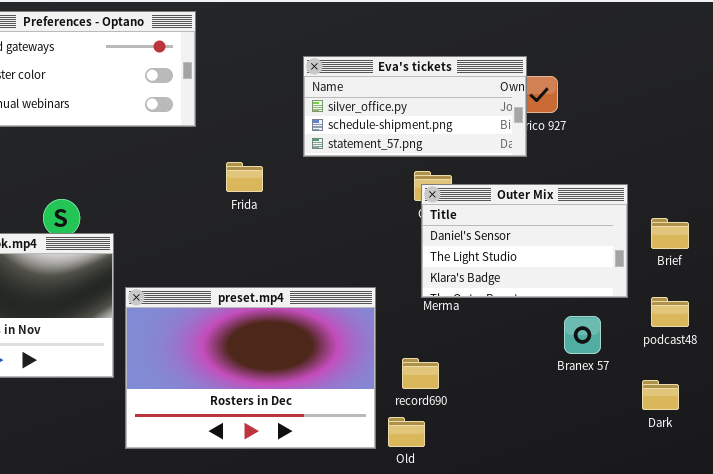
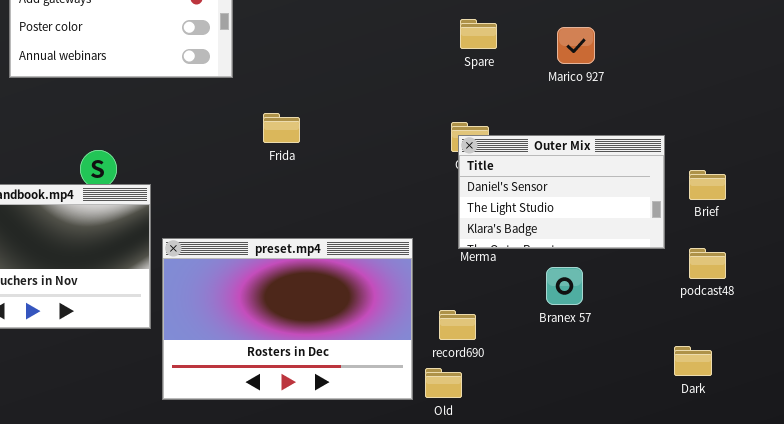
Eva's tickets: [303,56,527,157] -> none, closed
Branex 57: [564,316,601,354] -> [546,267,583,305], moved
Dark: [642,380,679,410] -> [674,346,712,376], moved

